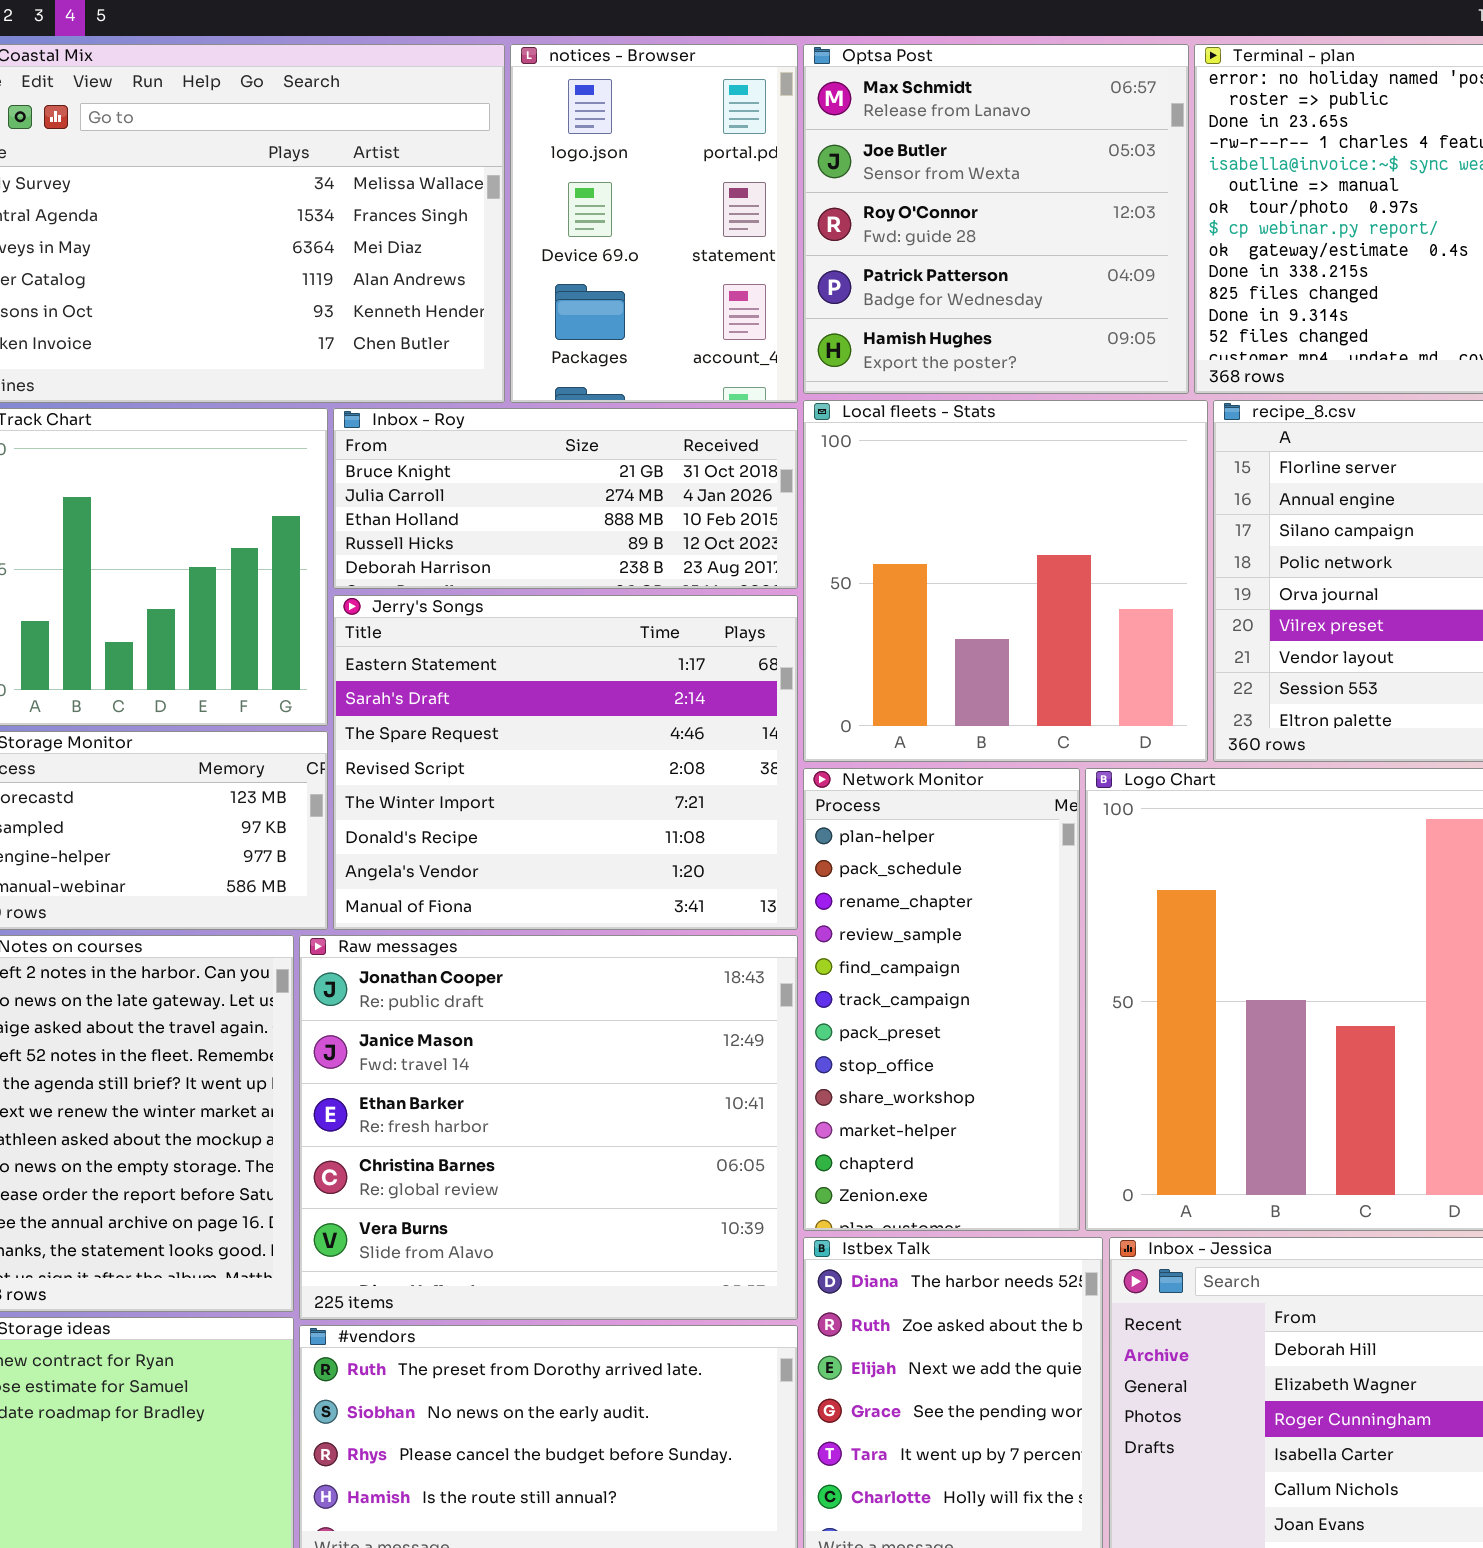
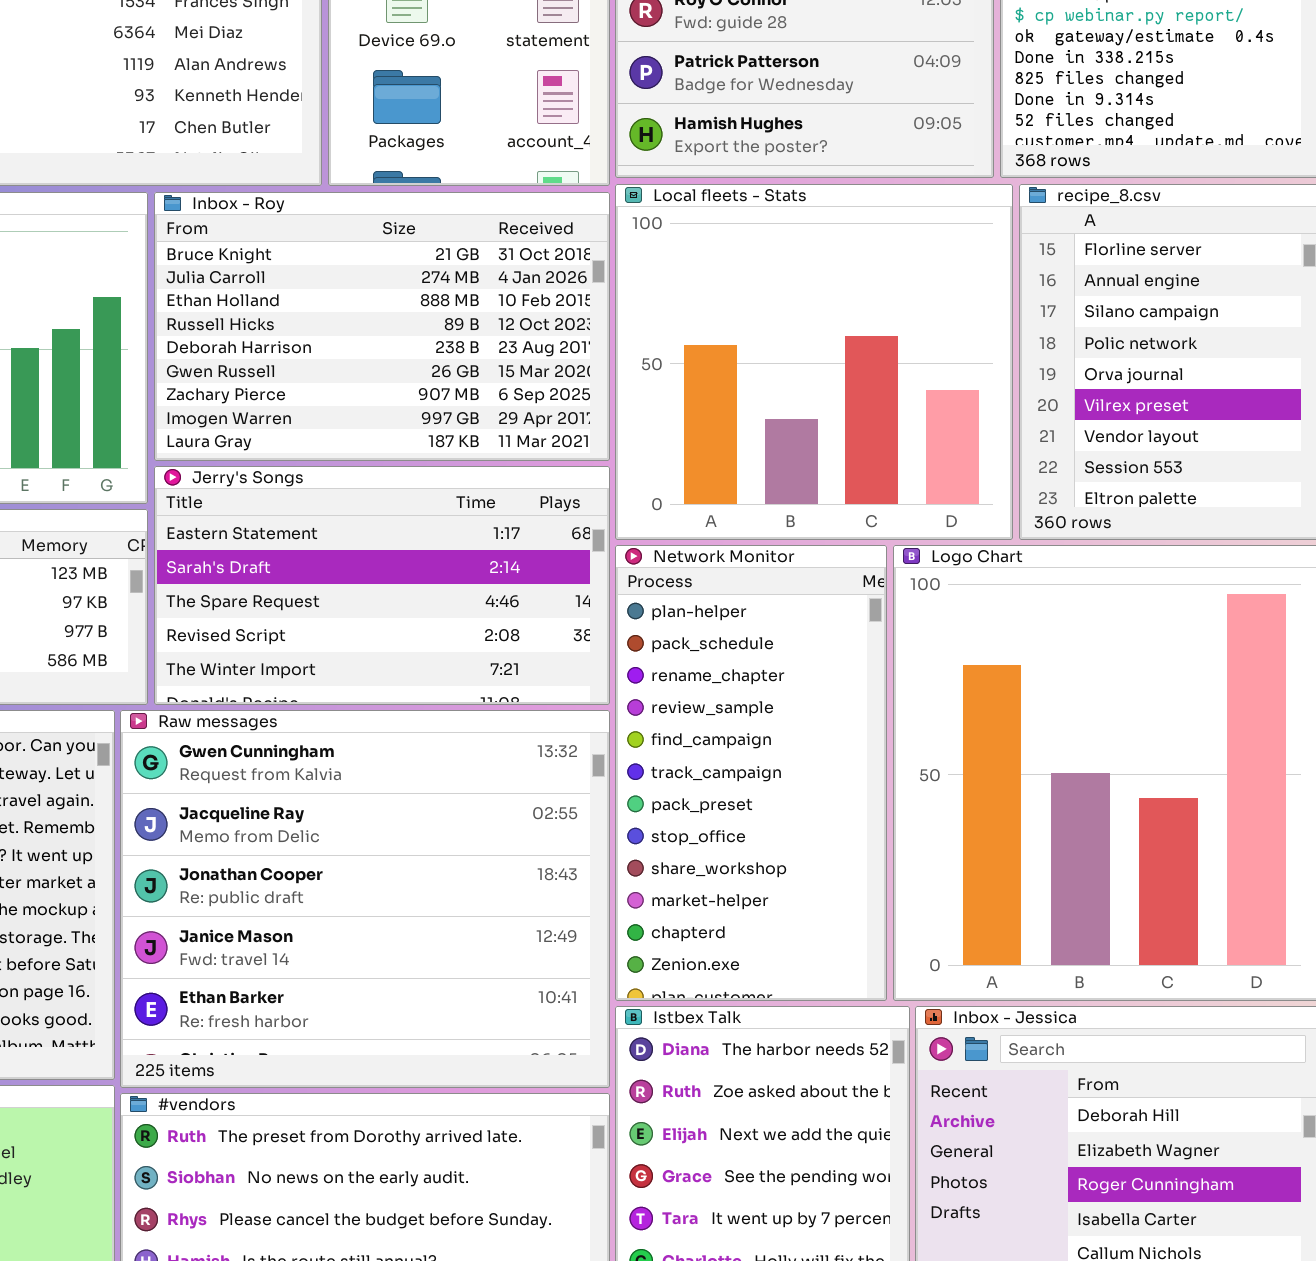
Inbox - Roy: [333,408,798,589] -> [154,192,610,461], resized
Jerry's Songs: [333,595,798,930] -> [154,466,610,705], resized
Raw messages: [299,935,798,1320] -> [120,710,610,1088], scrolled up 2 rows

